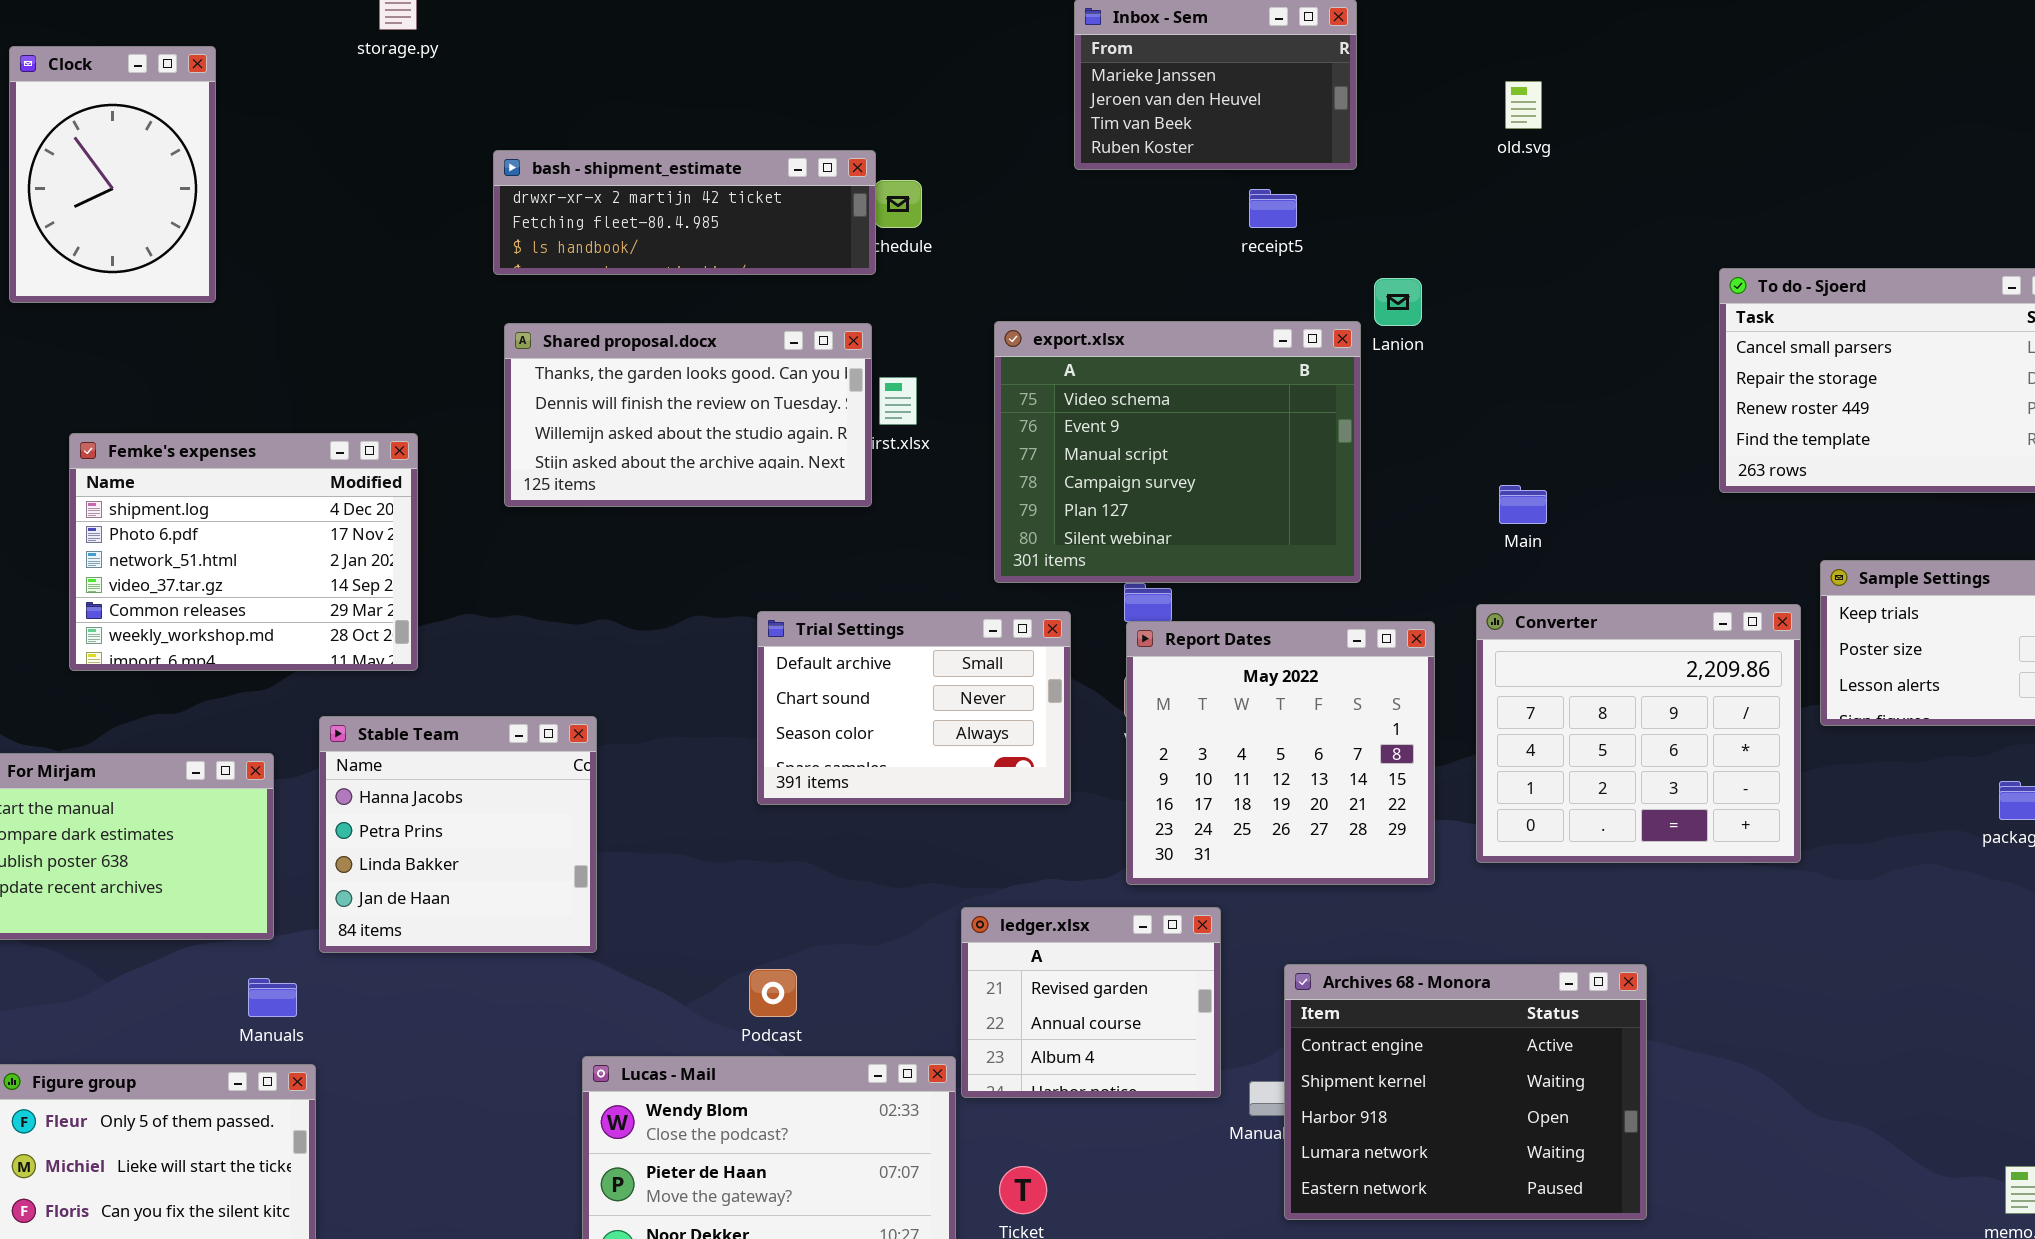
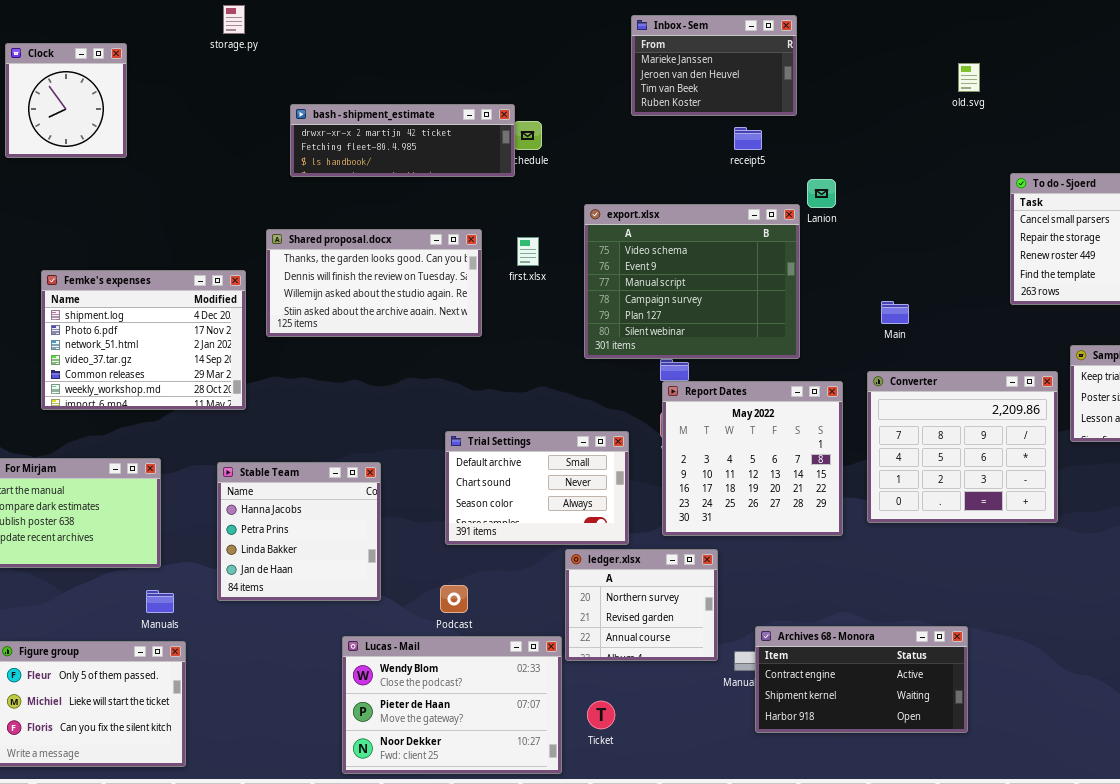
Clock: [9,46,216,303] -> [5,43,127,158], resized
old.svg: [1505,81,1542,129] -> [958,63,980,92], moved
Shared proposal.docx: [504,323,872,507] -> [266,229,482,337], moved
Trial Settings: [757,611,1071,805] -> [445,431,629,545], moved
Stable Team: [319,716,597,953] -> [217,462,381,601], moved
ledger.xlsx: [961,907,1221,1098] -> [565,549,718,661], scrolled up 1 row
Archives 68 - Monora: [1284,964,1647,1220] -> [755,626,968,733], resized

